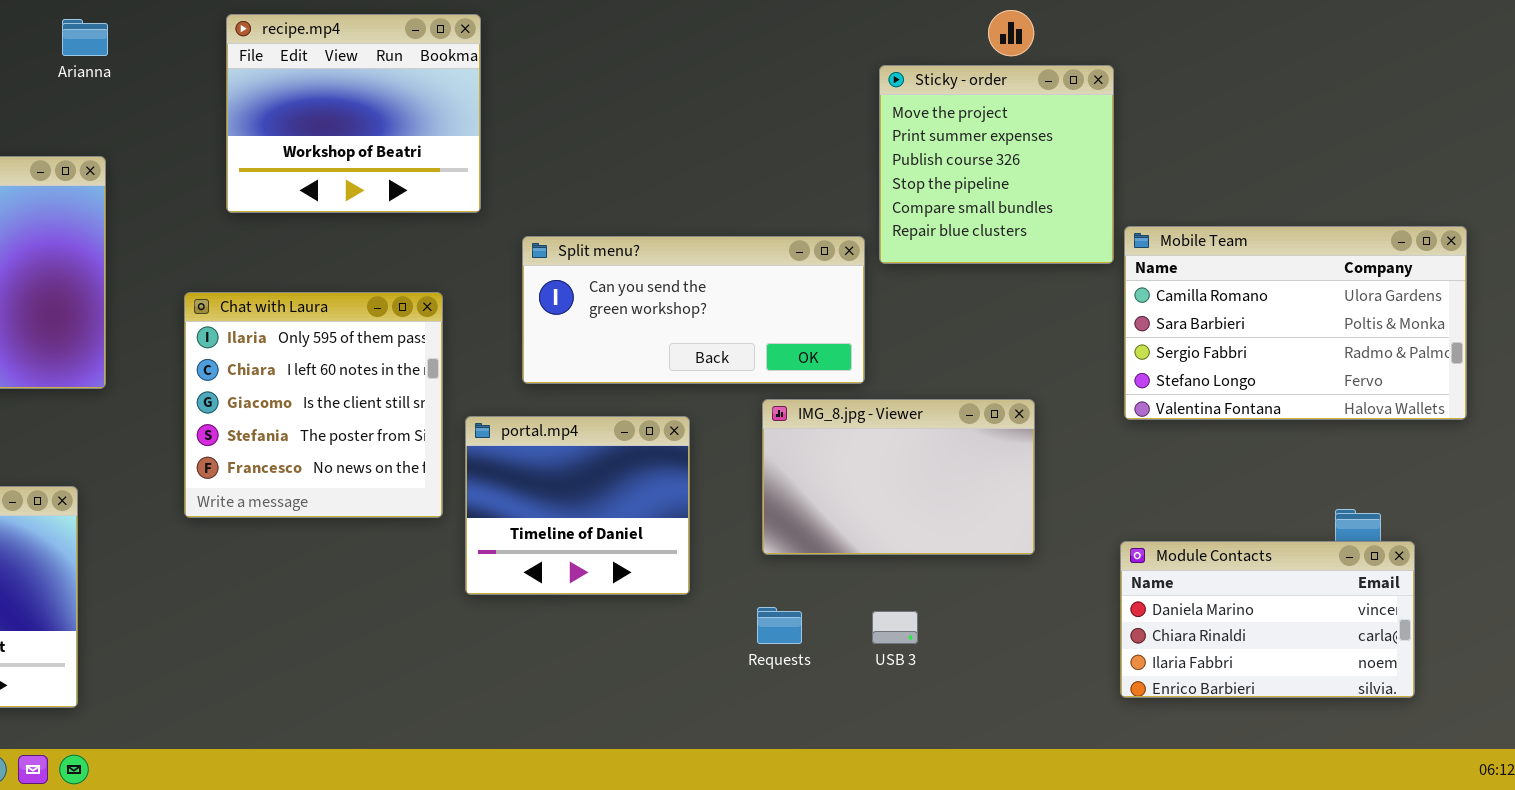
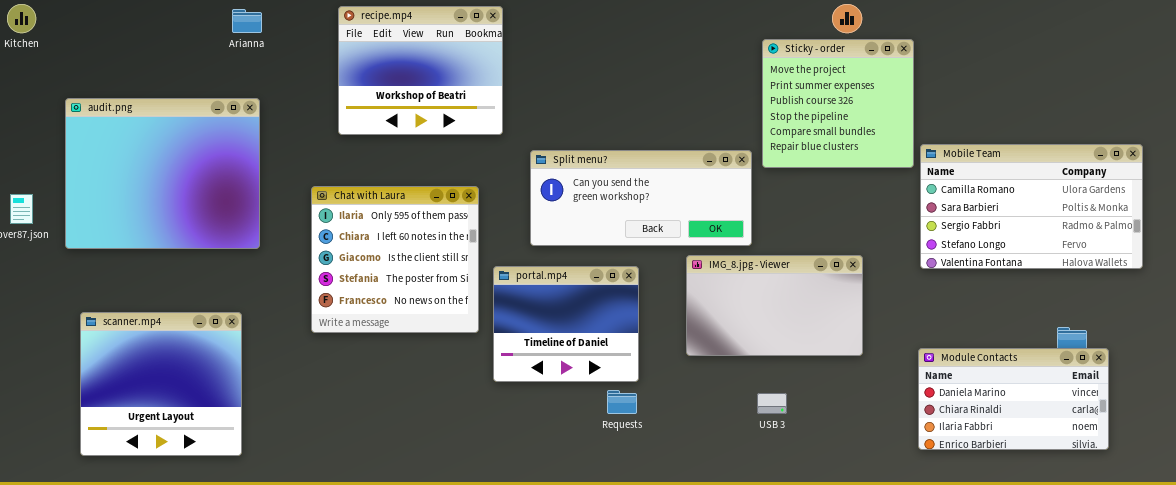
Requests: [757,607,802,644] -> [607,390,637,414], moved

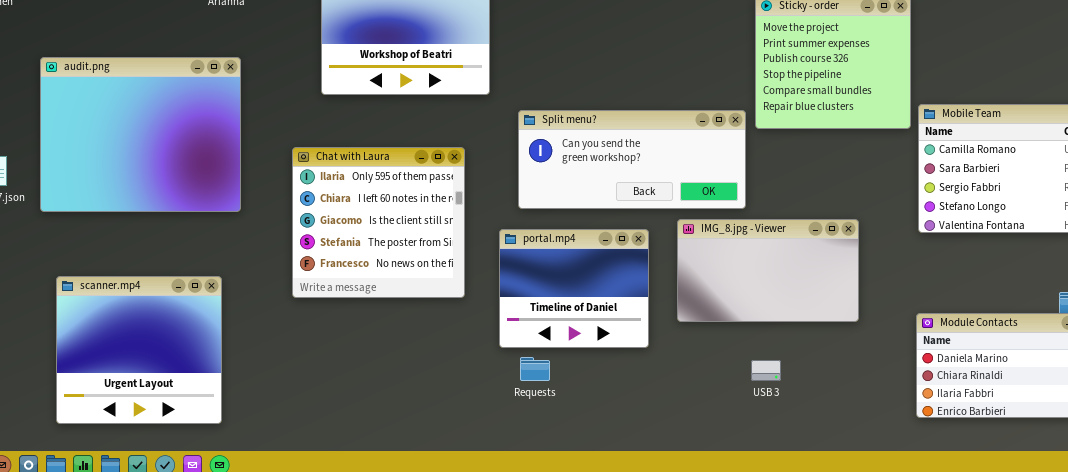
portal.mp4: [493,266,639,382] -> [499,229,649,348], moved
Requests: [607,390,637,414] -> [520,357,550,381], moved

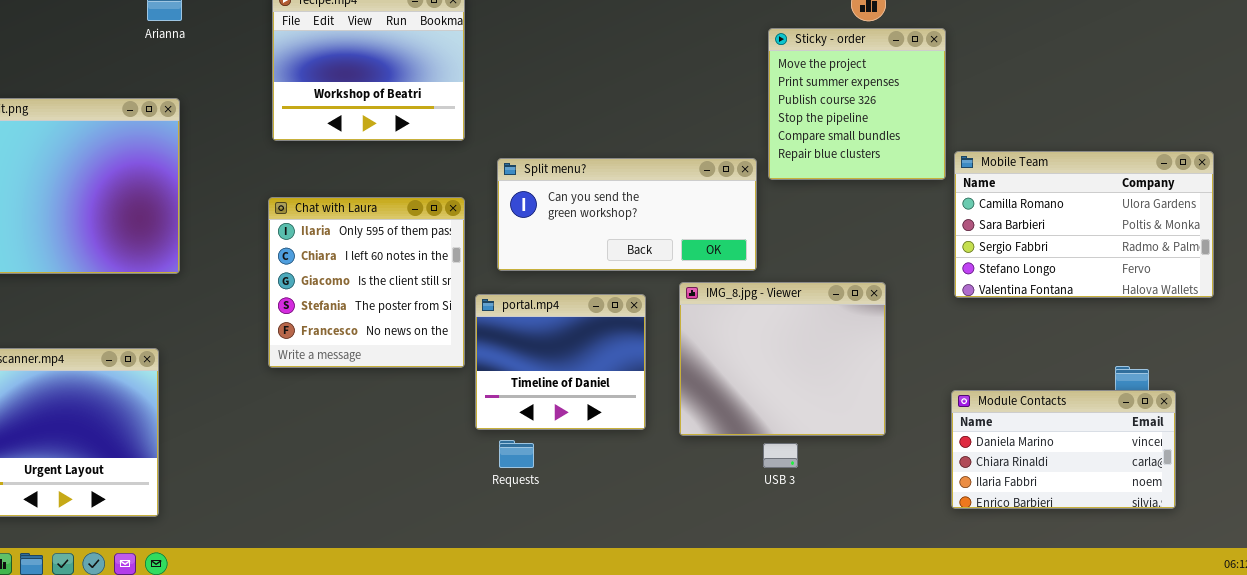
Chat with Laura: [292,147,465,298] -> [268,197,465,368], moved
IMG_8.jpg - Viewer: [677,219,859,322] -> [679,282,886,436], resized

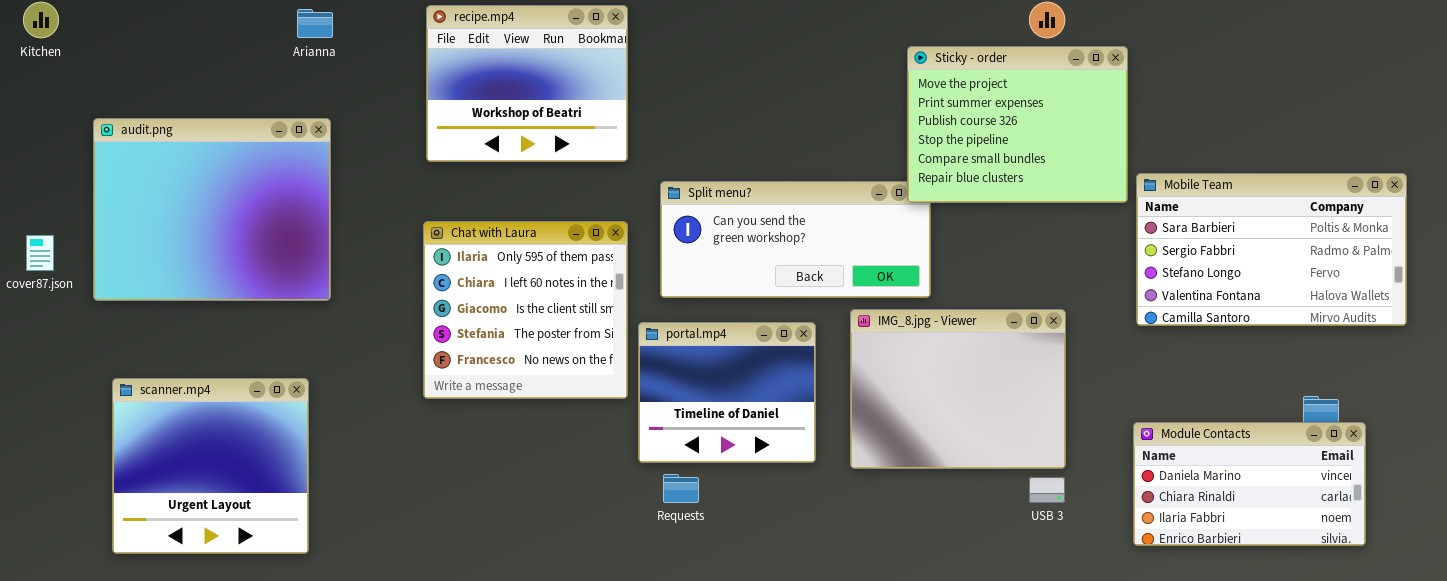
Sticky - order: [768,28,946,180] -> [907,46,1128,203], resized
Mobile Team: [954,151,1214,298] -> [1136,173,1407,326], scrolled down 1 row
USB 3: [763,443,798,468] -> [1029,477,1065,503], moved

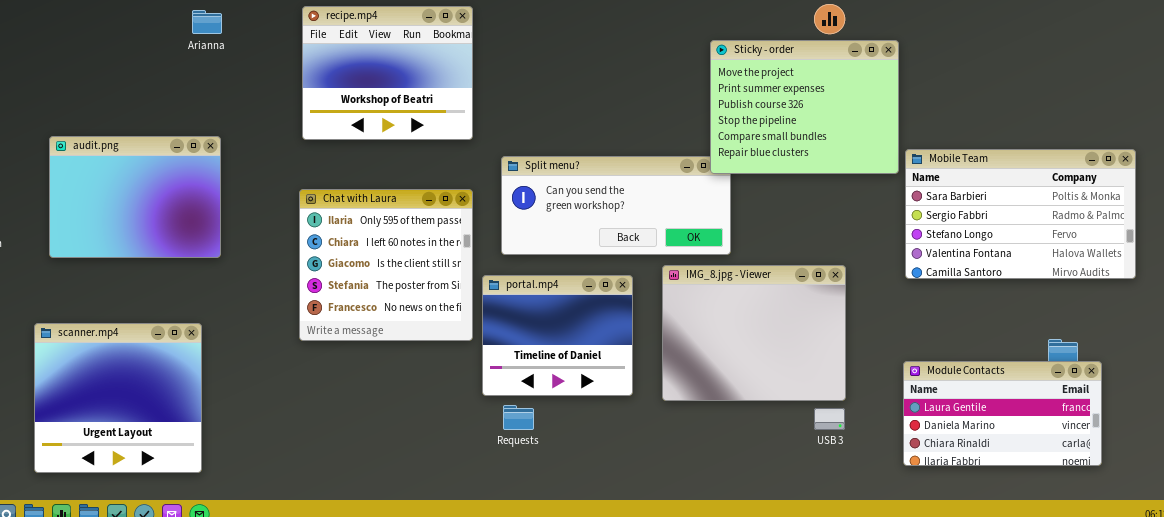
audit.png: [93,118,331,301] -> [49,136,221,258], resized
Module Contacts: [1133,422,1366,546] -> [903,361,1102,466], scrolled up 1 row

